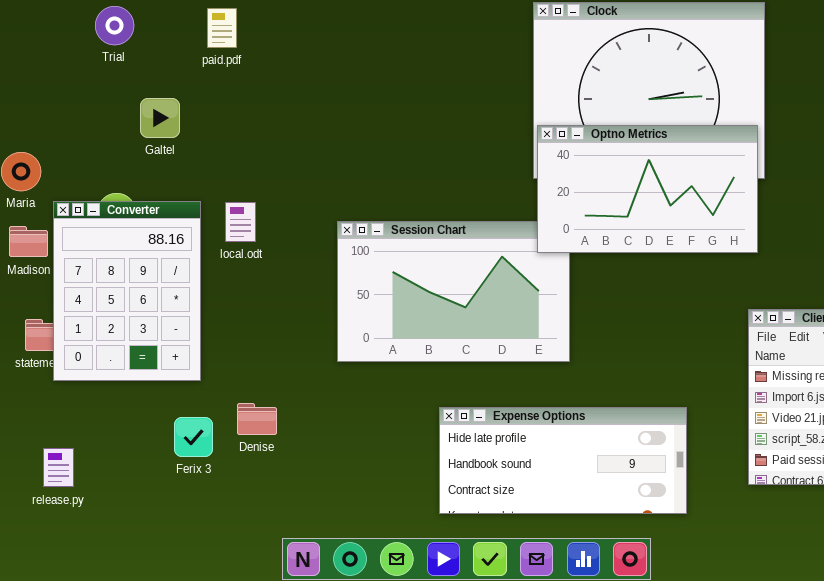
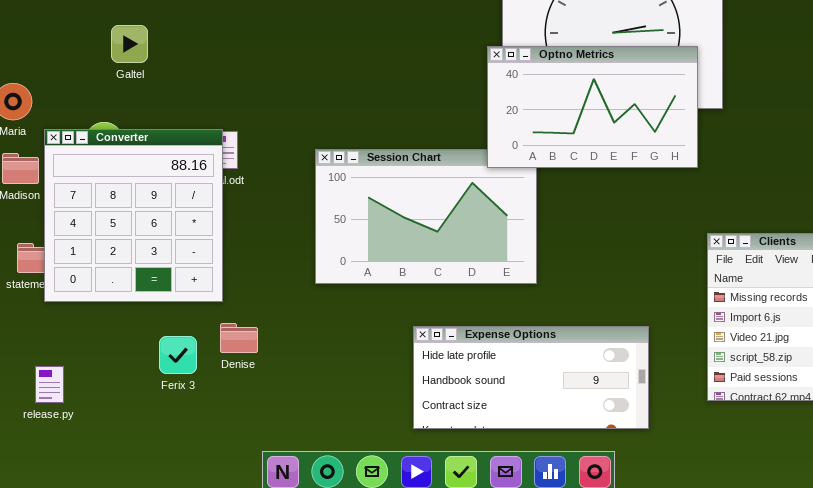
Galtel: [140,98,180,138] -> [111,25,148,63], moved
Optno Metrics: [537,125,758,253] -> [487,46,698,168], moved
Converter: [53,201,201,381] -> [44,129,223,302], resized

